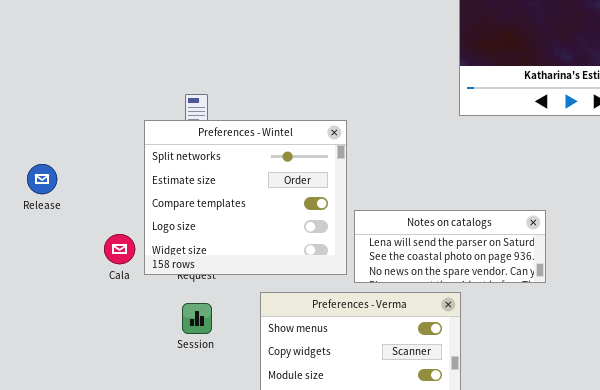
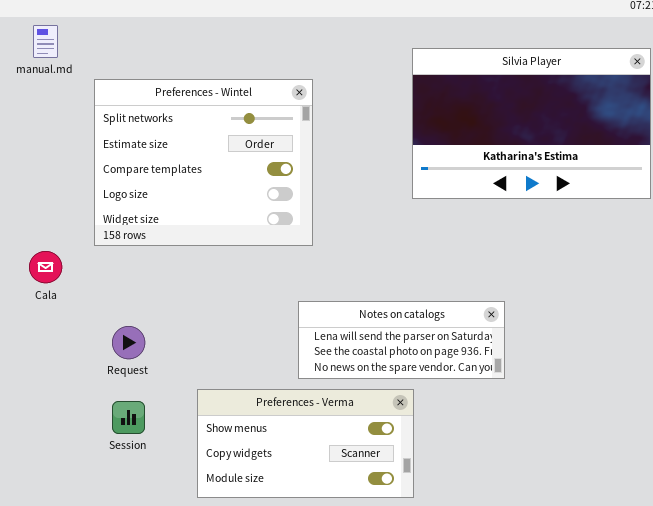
Preferences - Wintel: [144,120,347,275] -> [94,79,313,246], moved
Cala: [104,234,135,264] -> [29,251,62,283], moved

